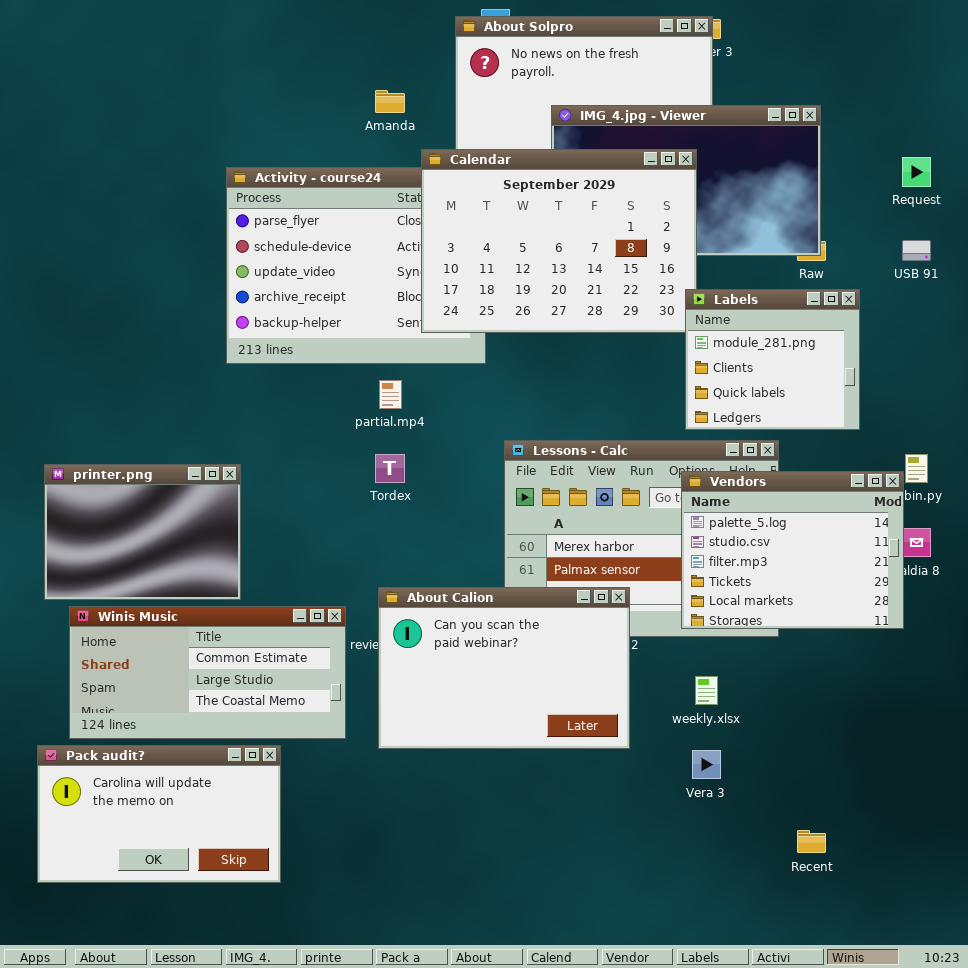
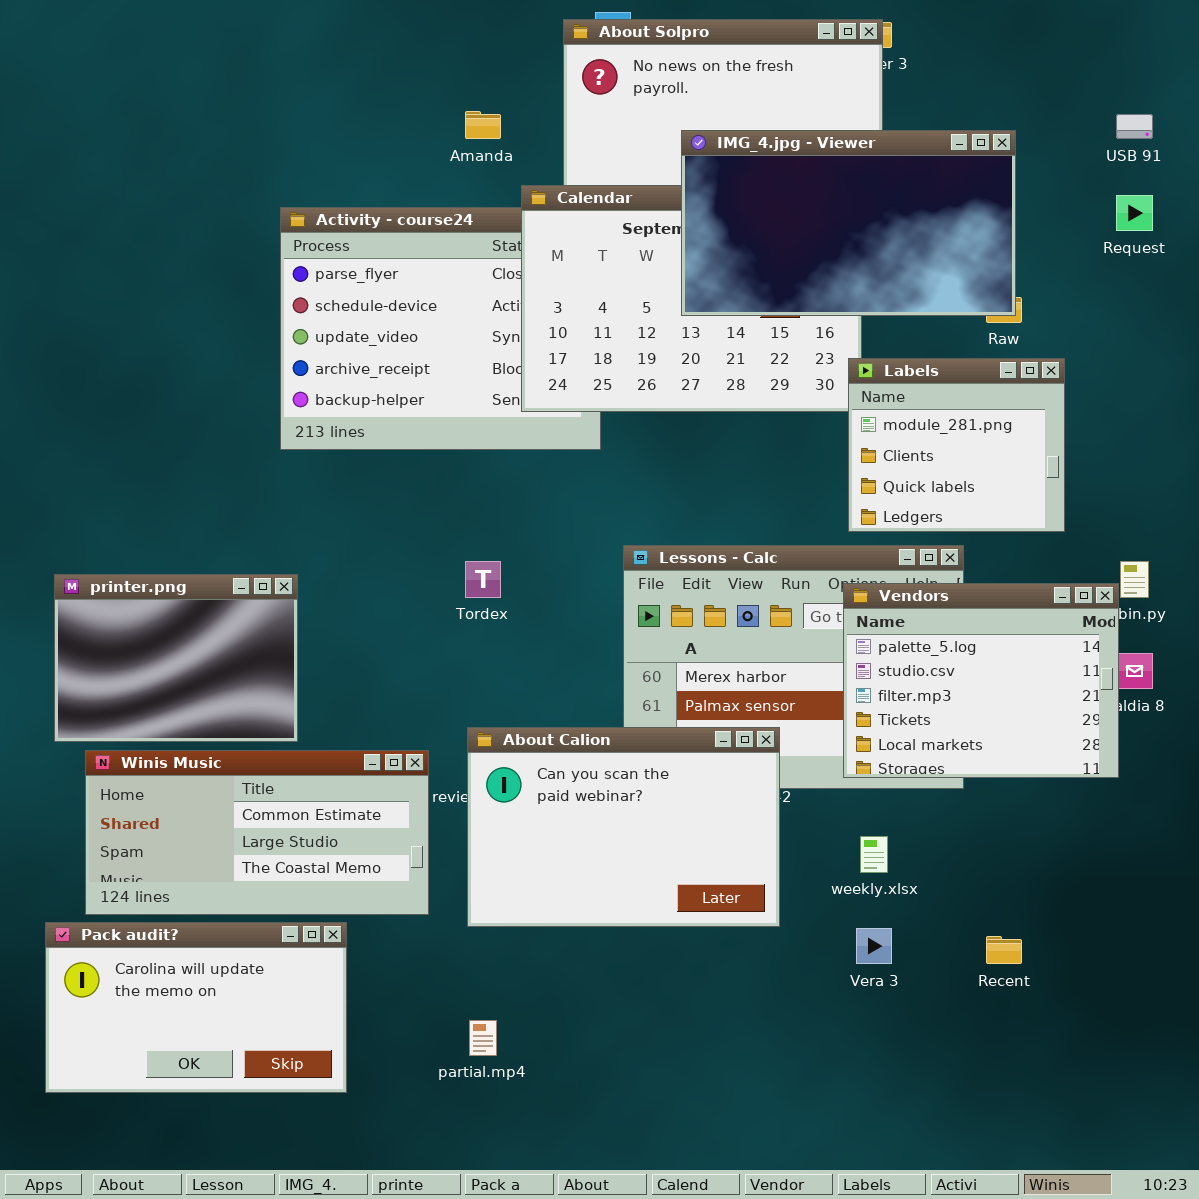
IMG_4.jpg - Viewer: [551,105,821,256] -> [681,130,1016,316], raised
USB 91: [902,240,931,261] -> [1116,114,1153,139], moved
partial.mp4: [379,380,402,409] -> [469,1020,497,1056], moved
Recent: [797,830,826,853] -> [986,936,1022,964], moved

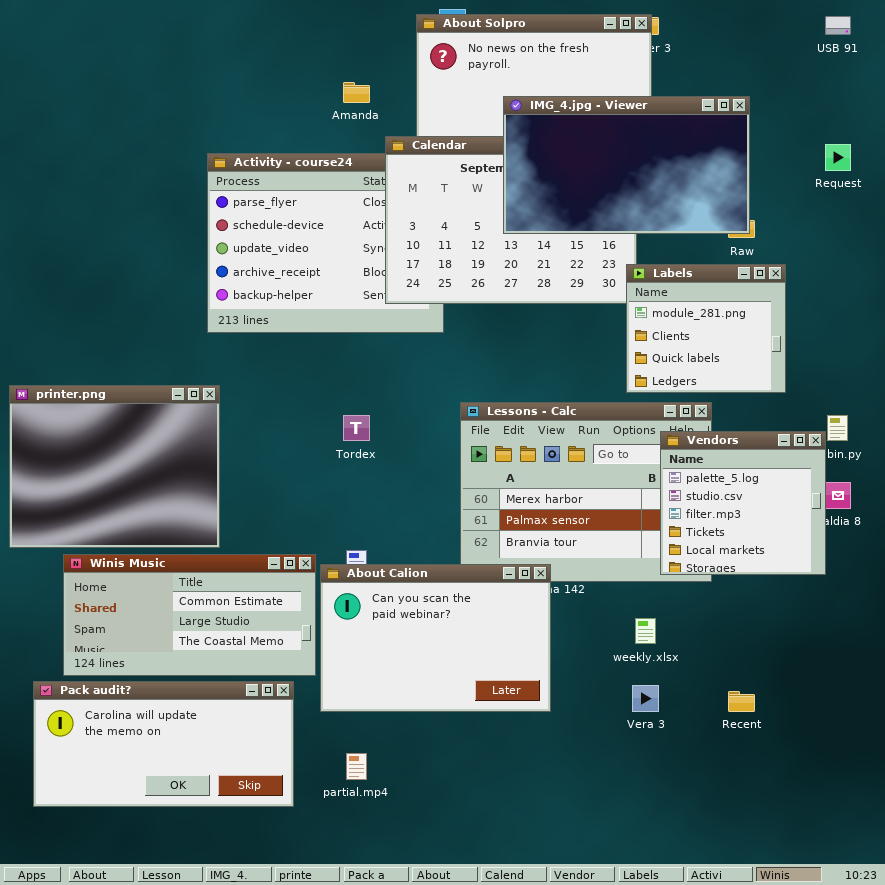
USB 91: [1116,114,1153,139] -> [825,16,851,35], moved
printer.png: [54,574,298,742] -> [9,385,220,548], resized
Vendors: [843,583,1119,778] -> [660,431,826,575], resized
About Calion: [467,727,780,927] -> [320,564,551,712], moved
Pack audit?: [45,922,347,1093] -> [33,681,294,807], resized

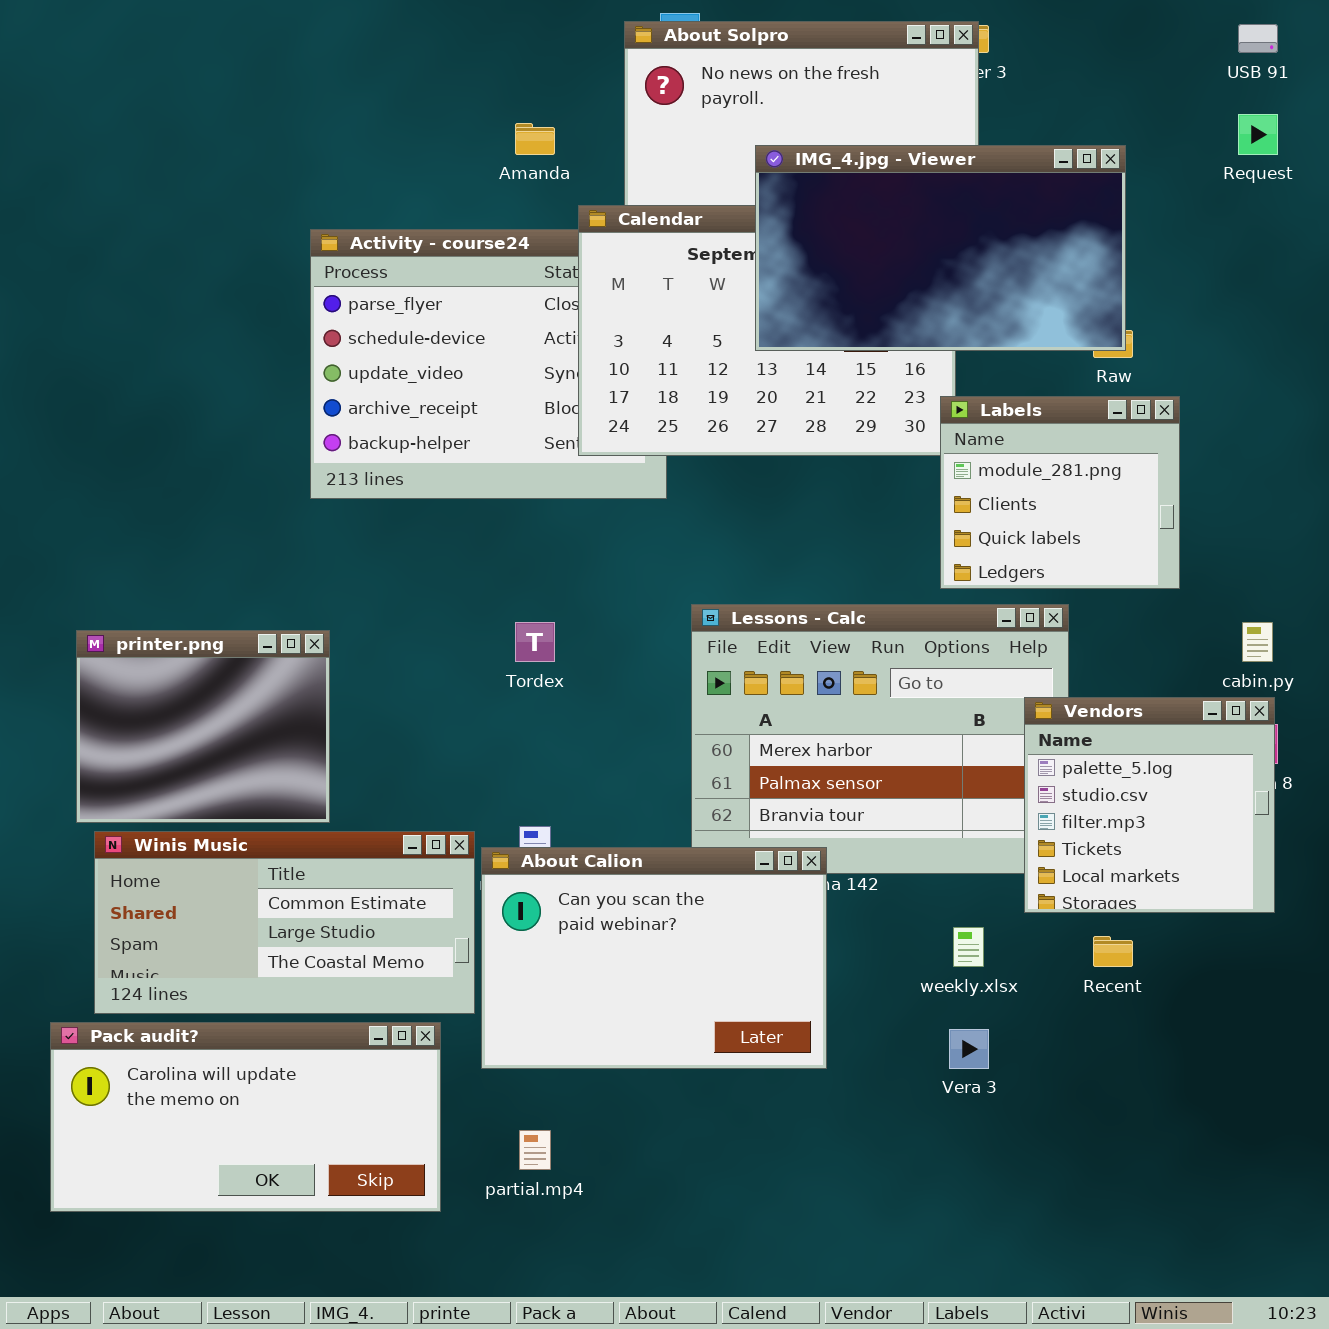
Request: [825,144,851,171] -> [1238,114,1278,155], moved
printer.png: [9,385,220,548] -> [76,630,330,823], resized
Vendors: [660,431,826,575] -> [1024,697,1275,913], moved
Recent: [728,691,755,712] -> [1093,936,1133,967], moved

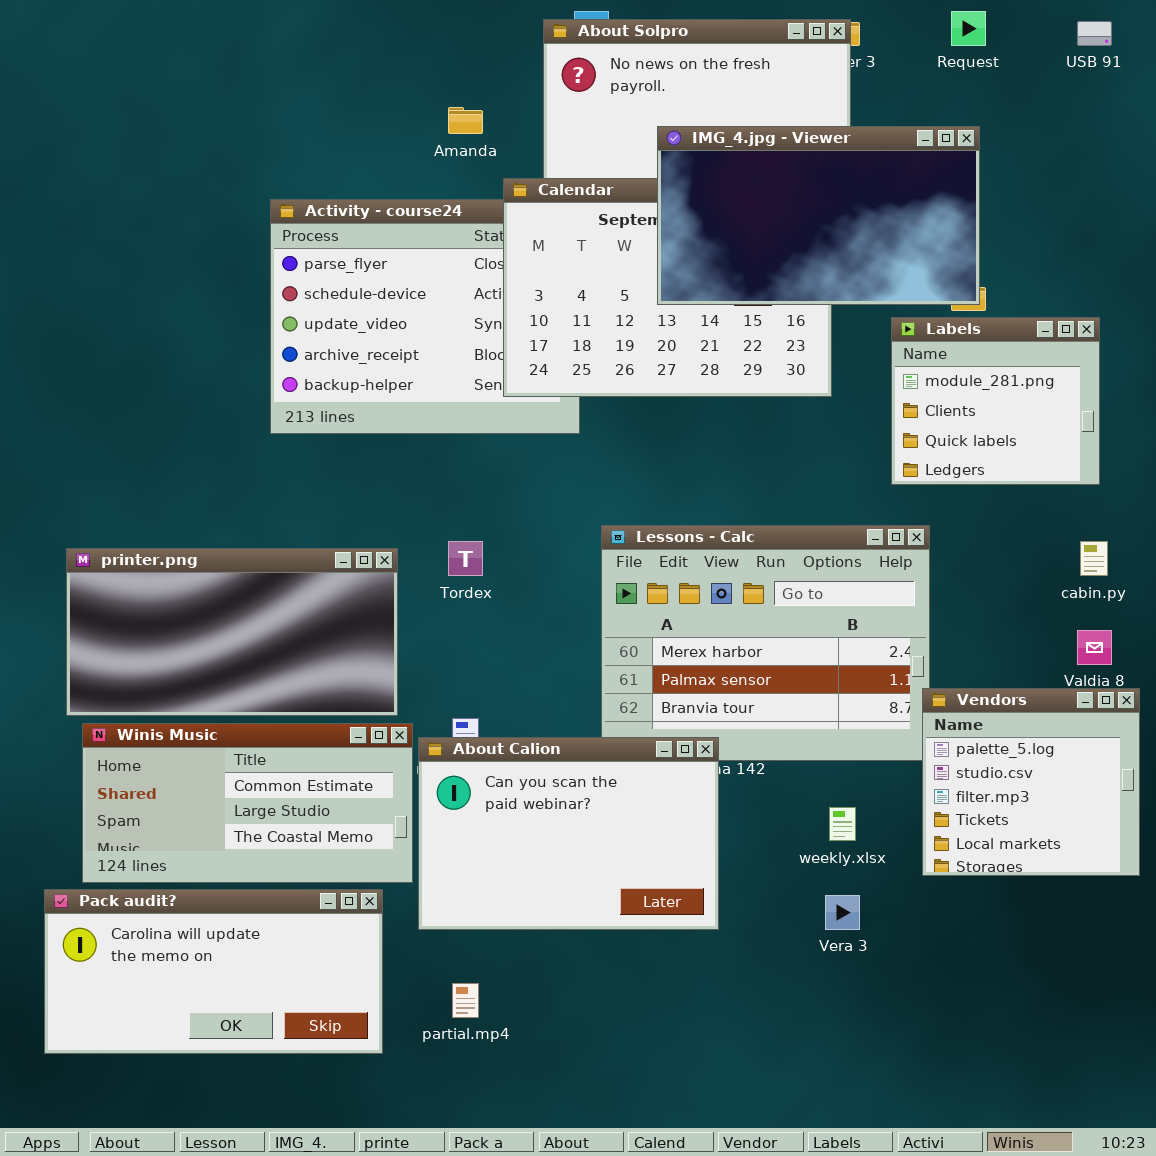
Request: [1238,114,1278,155] -> [951,11,986,46], moved
Labels: [940,396,1180,589] -> [891,317,1100,485], moved
printer.png: [76,630,330,823] -> [66,548,398,716], resized
Vendors: [1024,697,1275,913] -> [922,688,1140,876], moved

